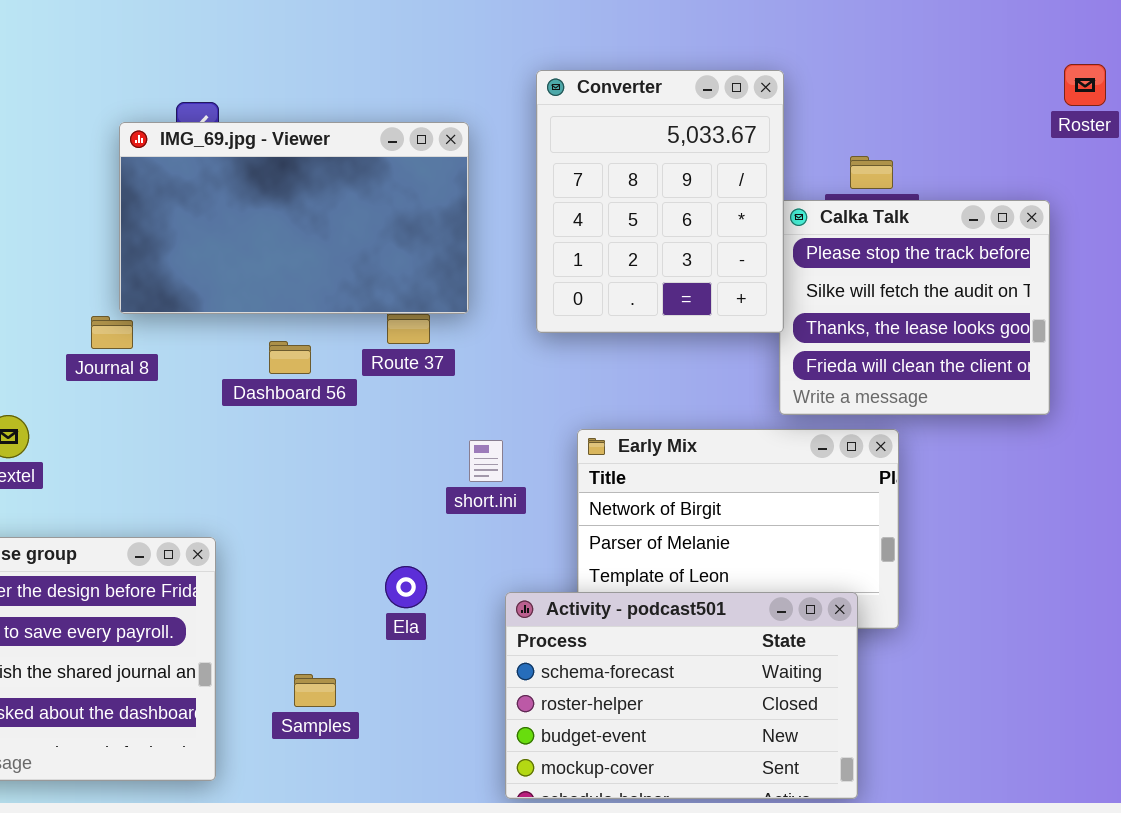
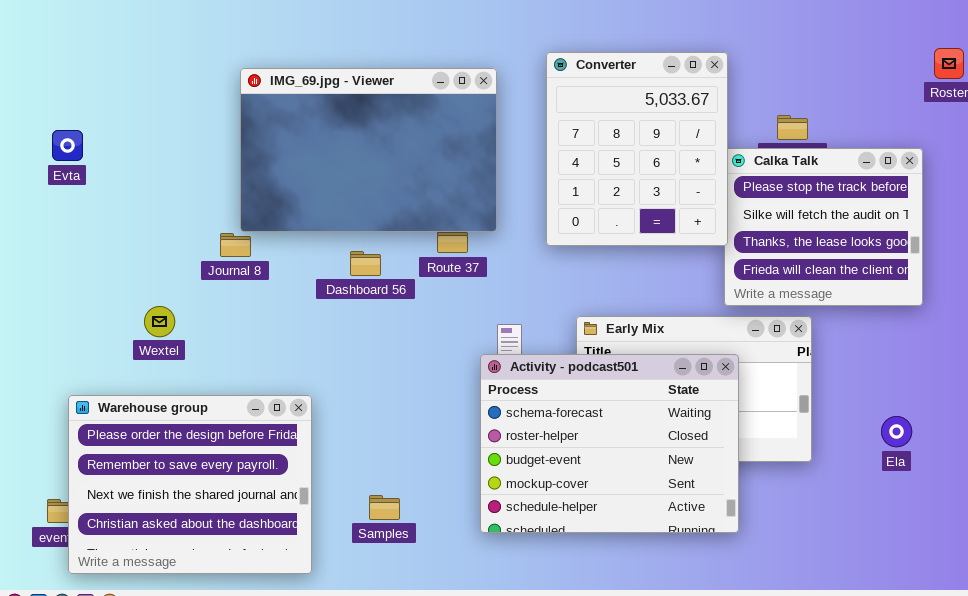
IMG_69.jpg - Viewer: [119,122,469,314] -> [240,68,497,232], resized
Ela: [385,566,427,608] -> [881,416,912,447], moved
Activity - podcast501: [505,592,858,799] -> [480,354,739,533], moved, resized

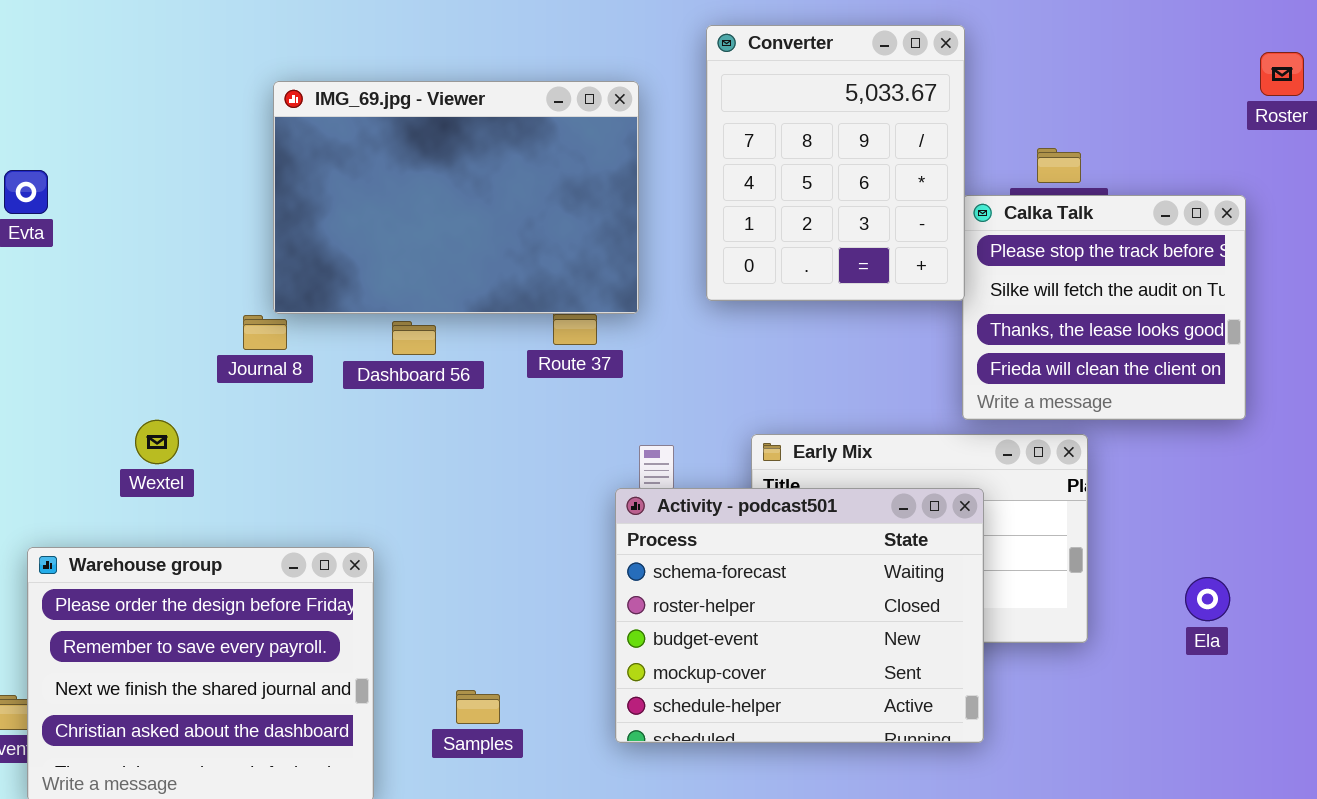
Converter: [546,52,728,246] -> [706,25,965,301], moved
Dashboard 56: [350,251,381,276] -> [392,321,436,355], moved

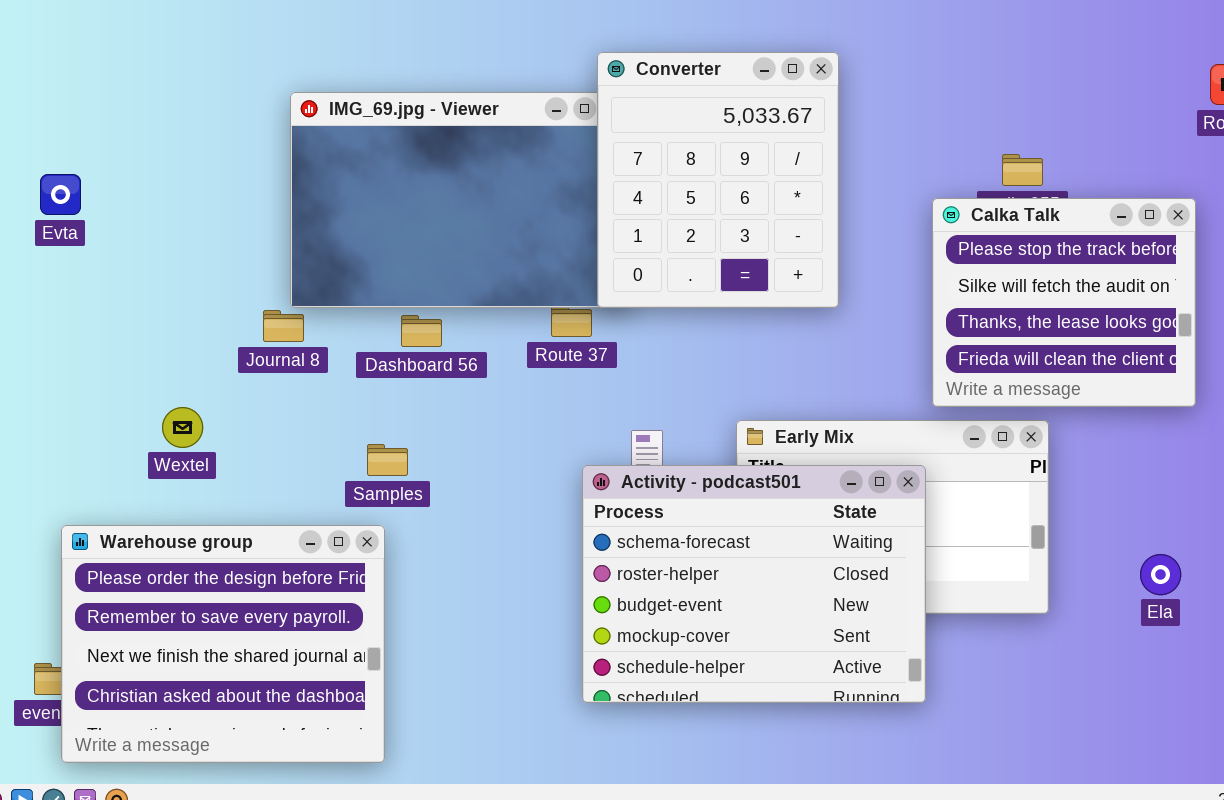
Converter: [706,25,965,301] -> [597,52,839,308], moved
Activity - podcast501: [615,488,984,743] -> [582,465,926,703], moved
Samples: [456,690,500,724] -> [367,444,408,476], moved

